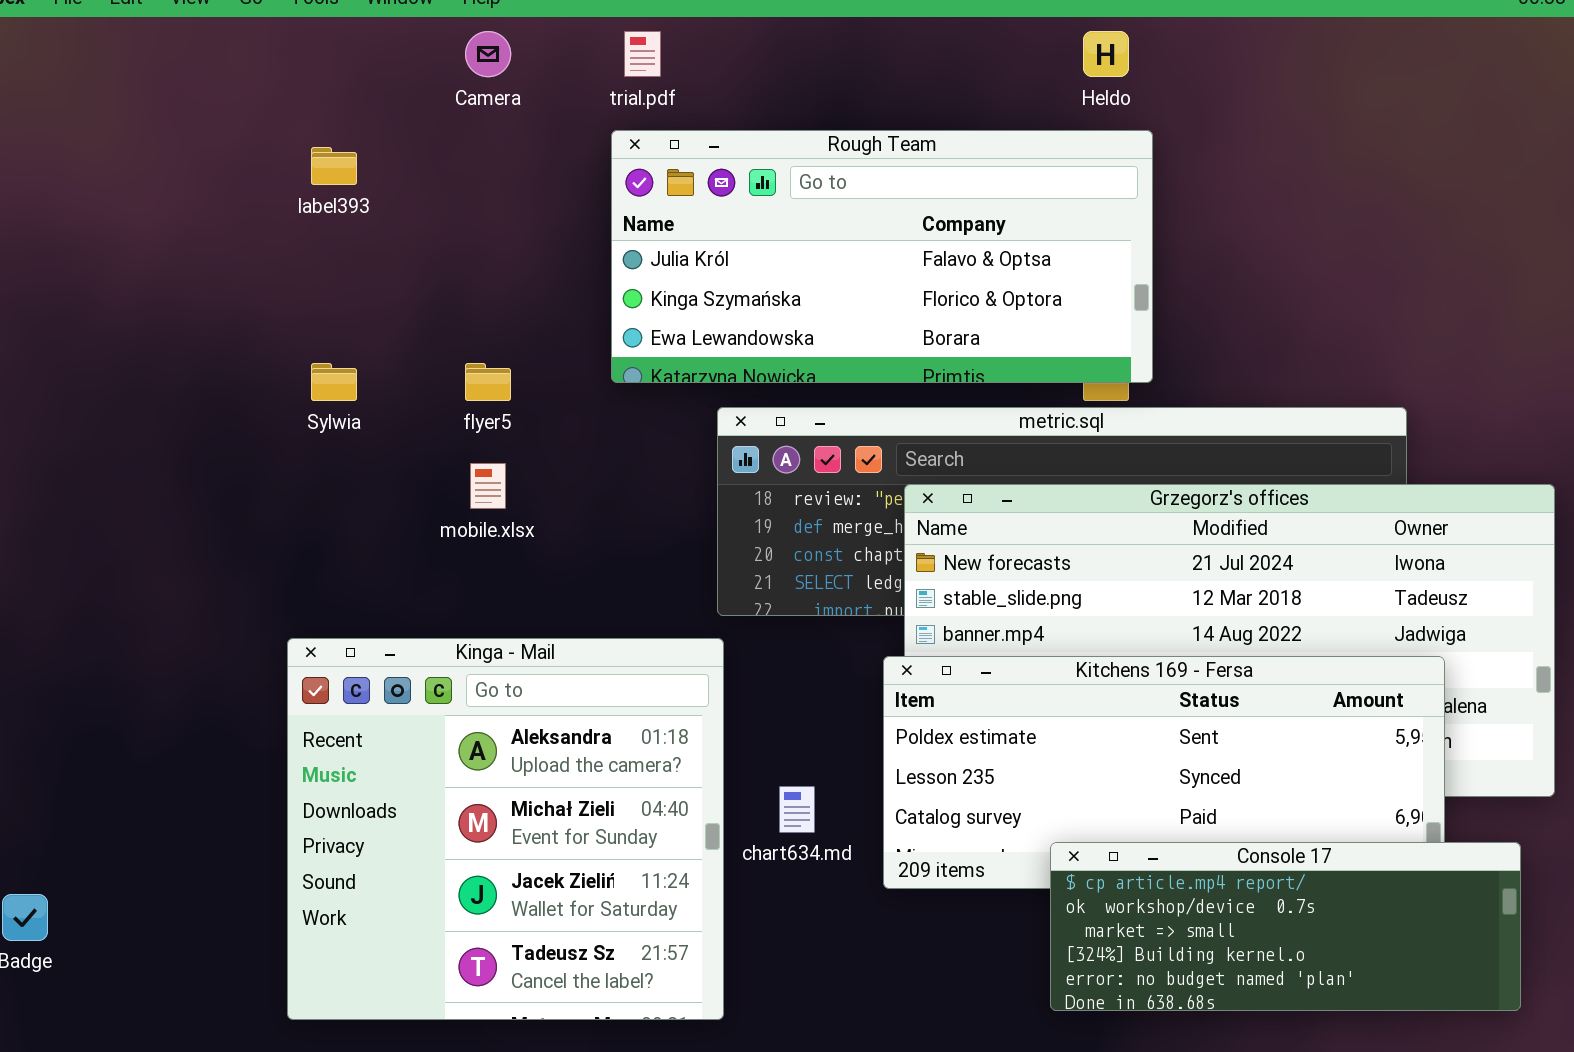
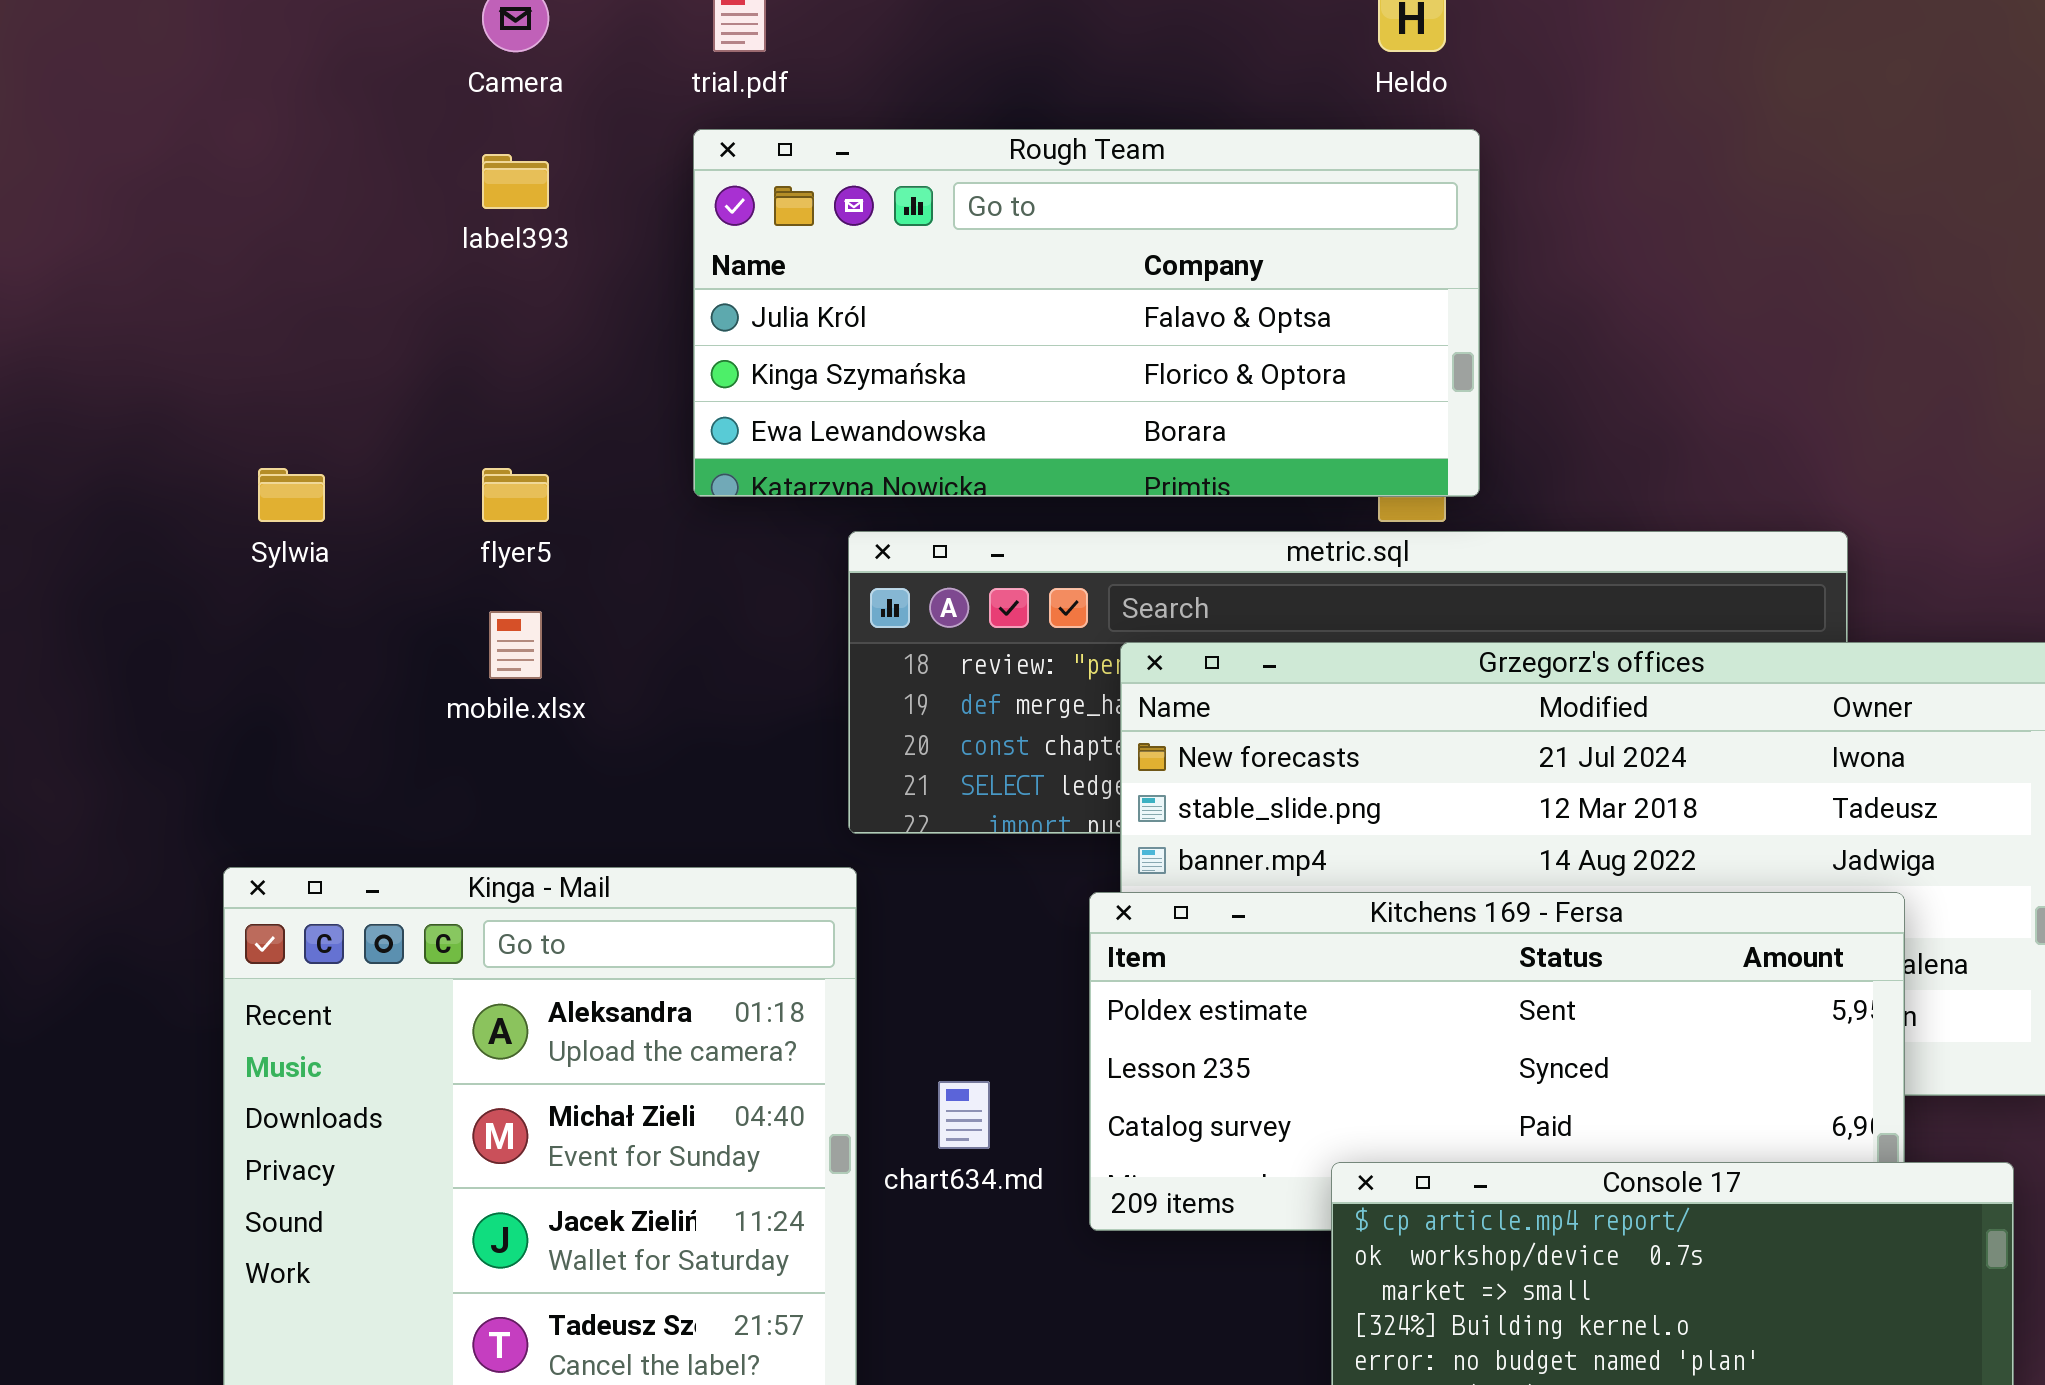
label393: [311,147,357,185] -> [482,154,549,209], moved

